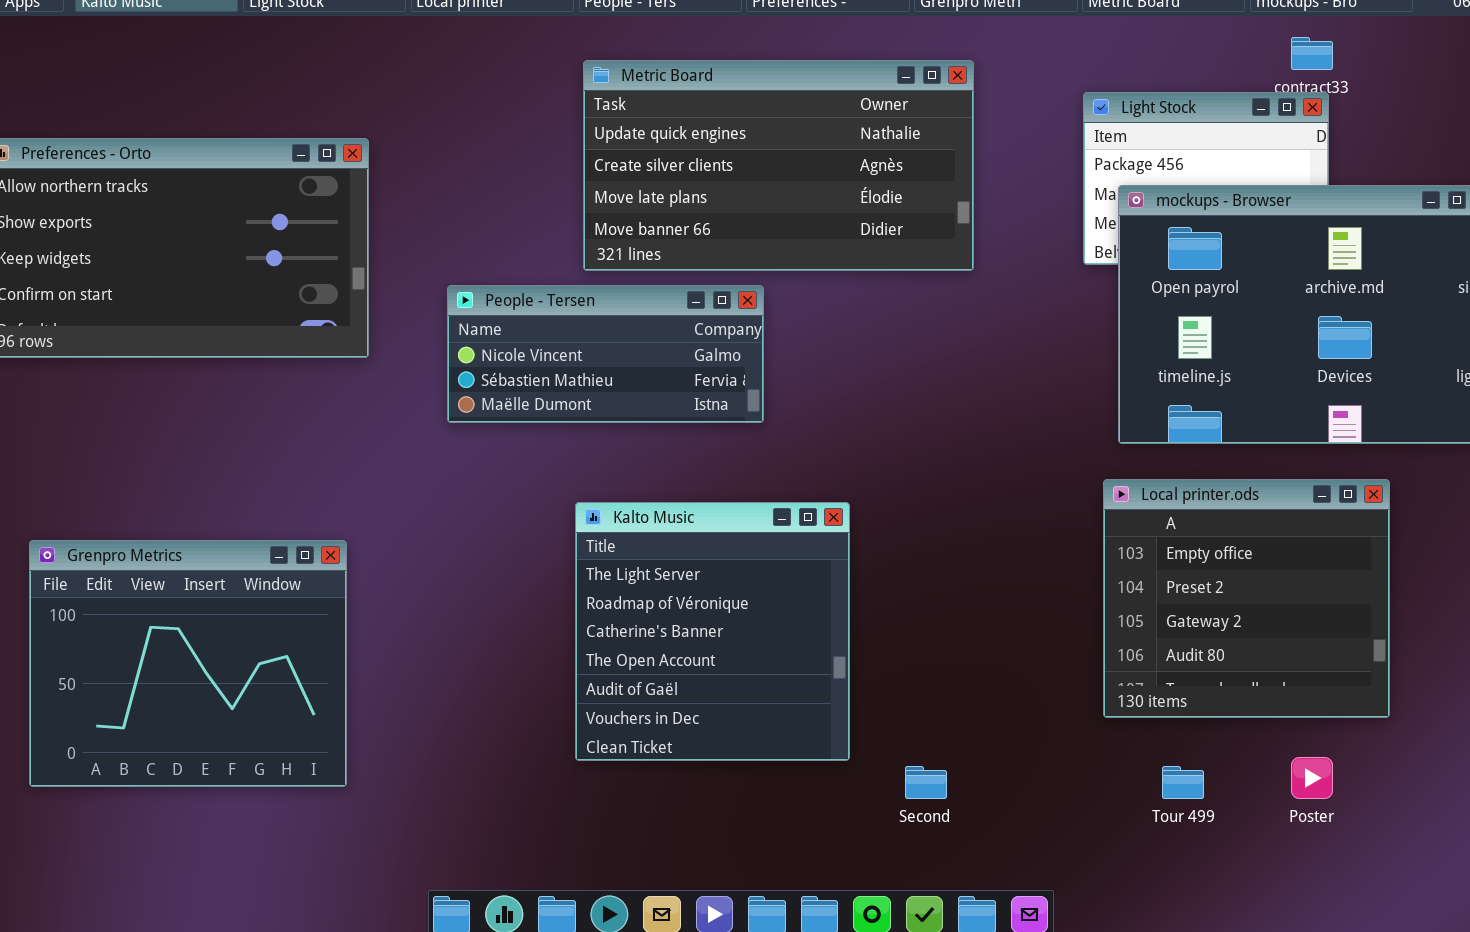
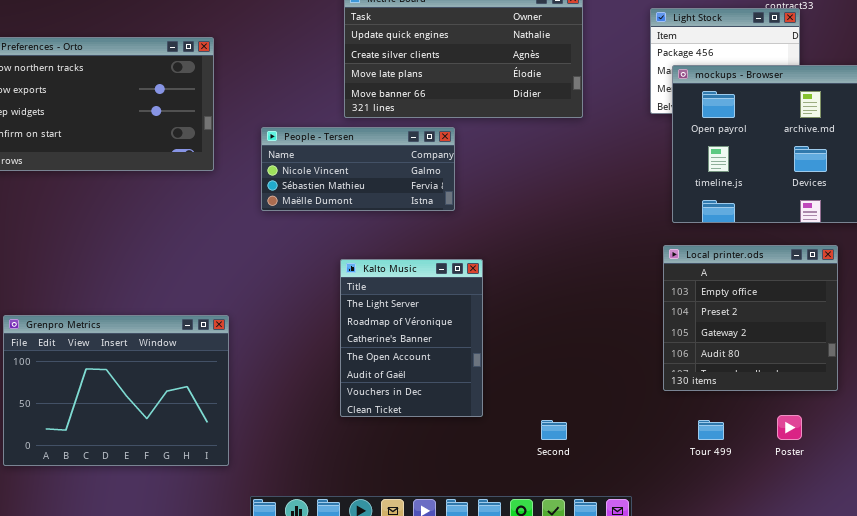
Kalto Music: [575,502,850,761] -> [340,259,483,417], resized
Grenpro Metrics: [29,540,347,787] -> [3,315,229,466], moved, resized

